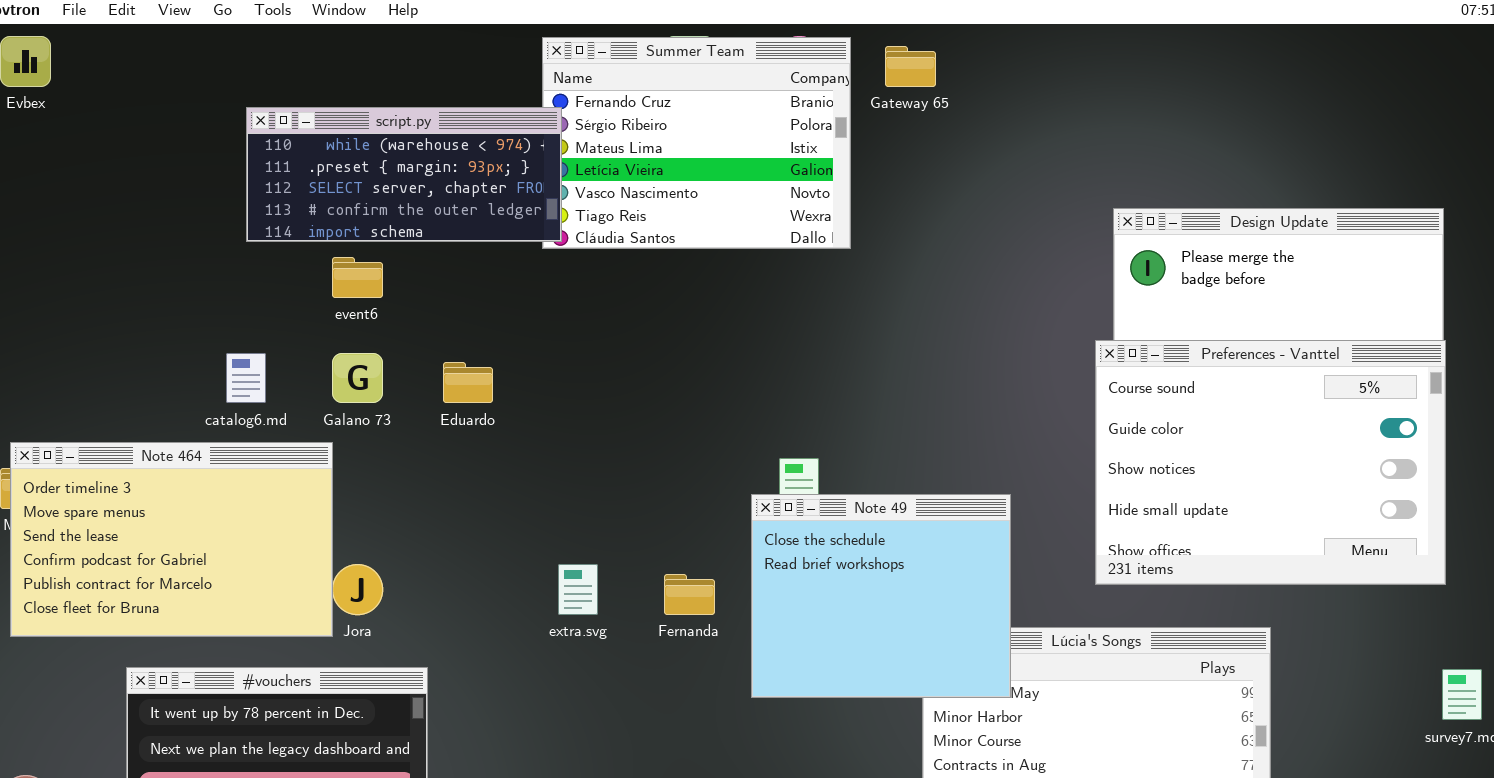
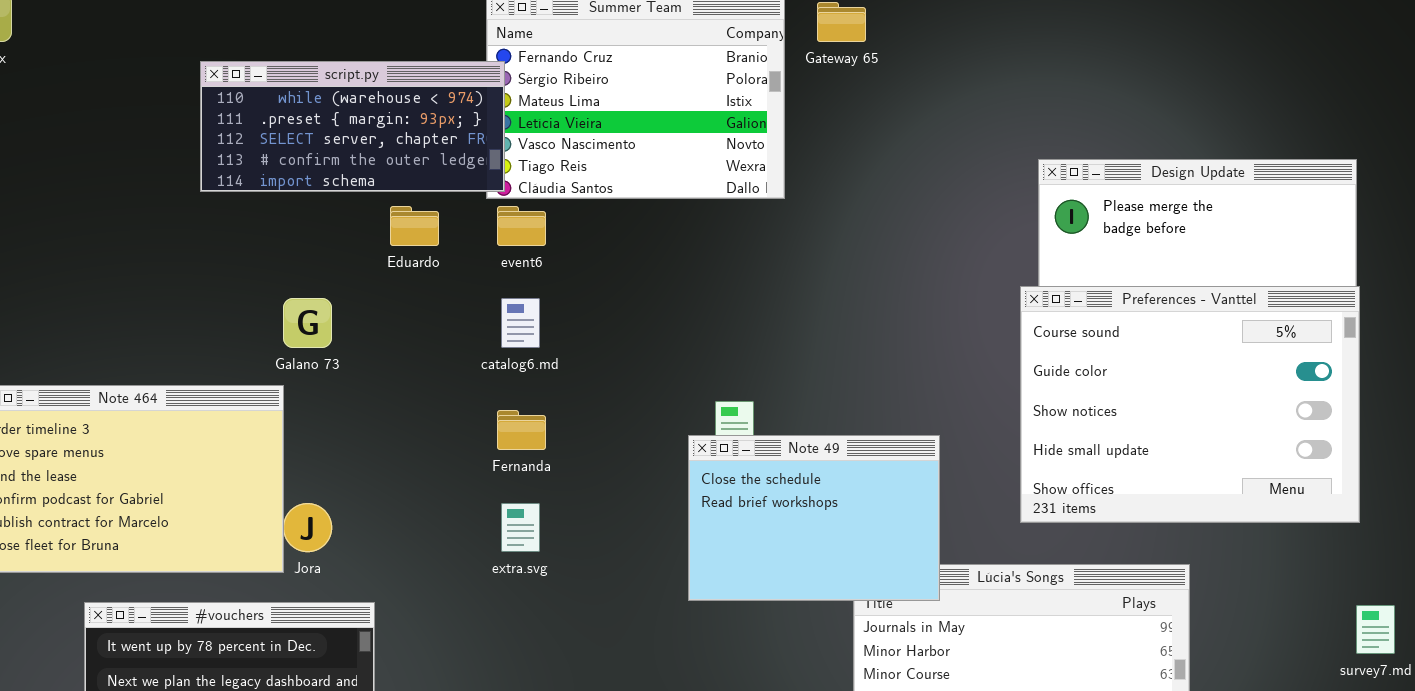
event6: [332,257,383,298] -> [497,206,546,246], moved
catalog6.md: [226,353,266,403] -> [501,298,540,348], moved
Eduardo: [443,362,493,403] -> [390,206,439,246], moved
Note 49: [751,494,1011,698] -> [688,435,940,601], resized
Fernanda: [664,574,715,615] -> [497,410,546,450], moved

